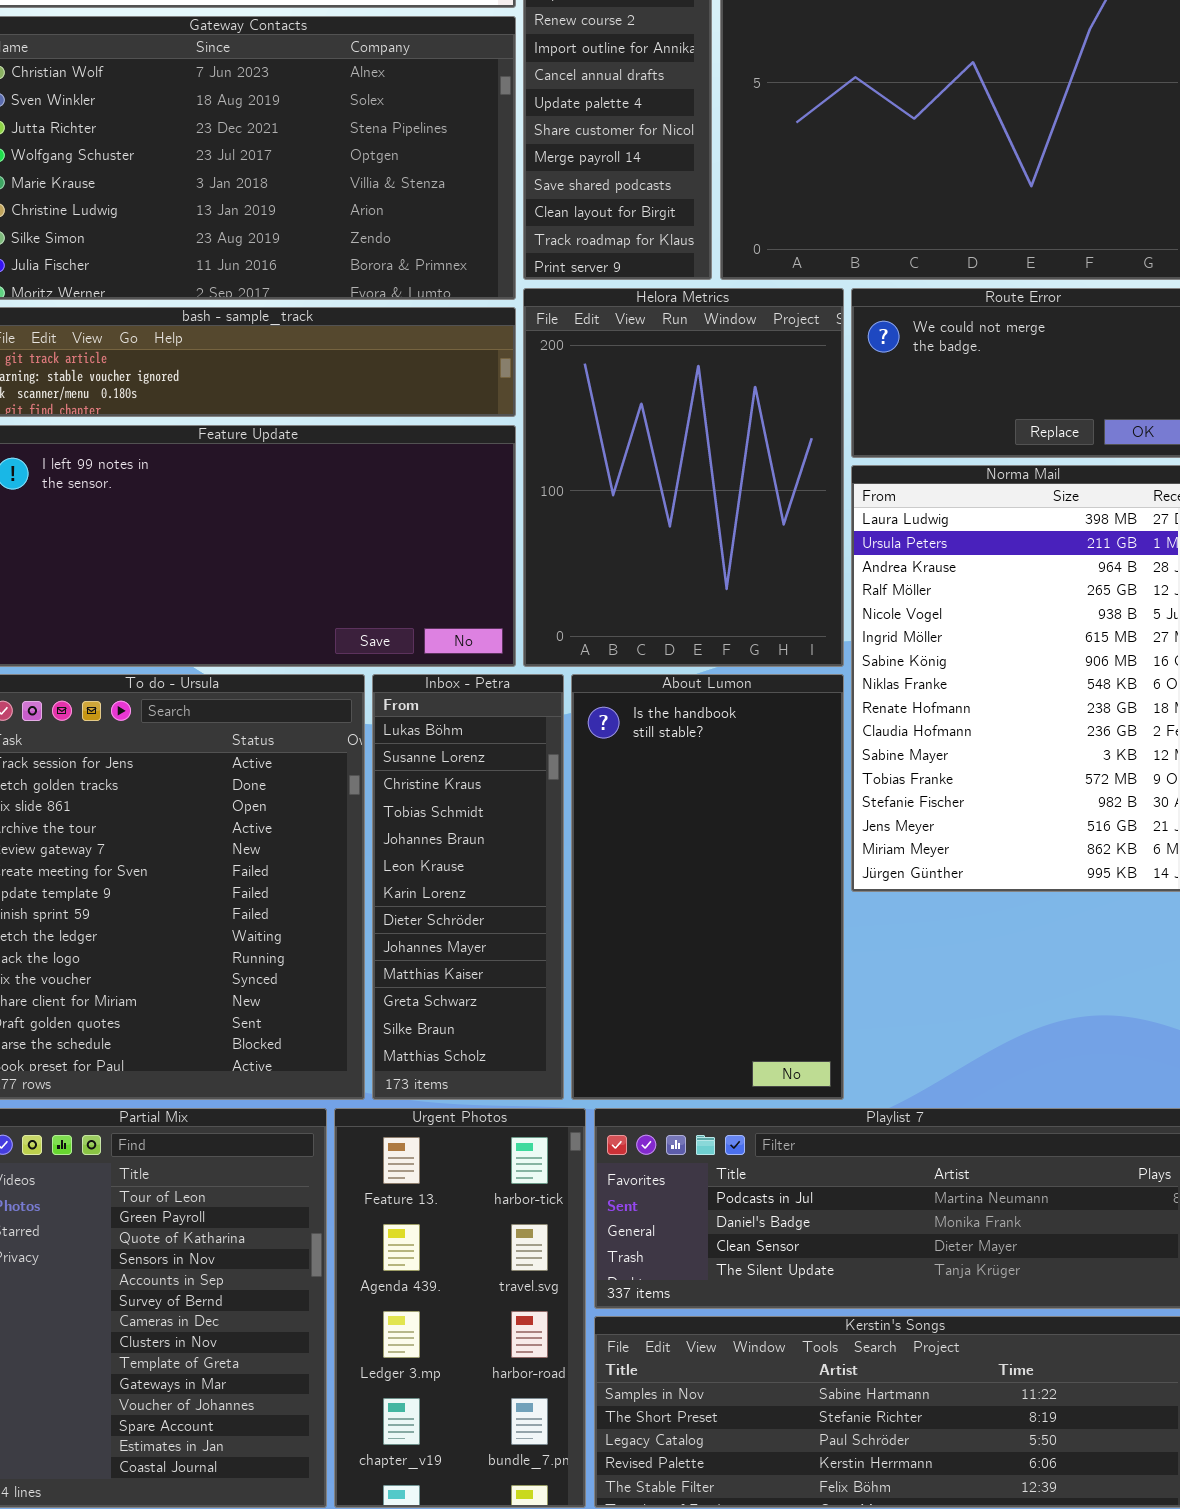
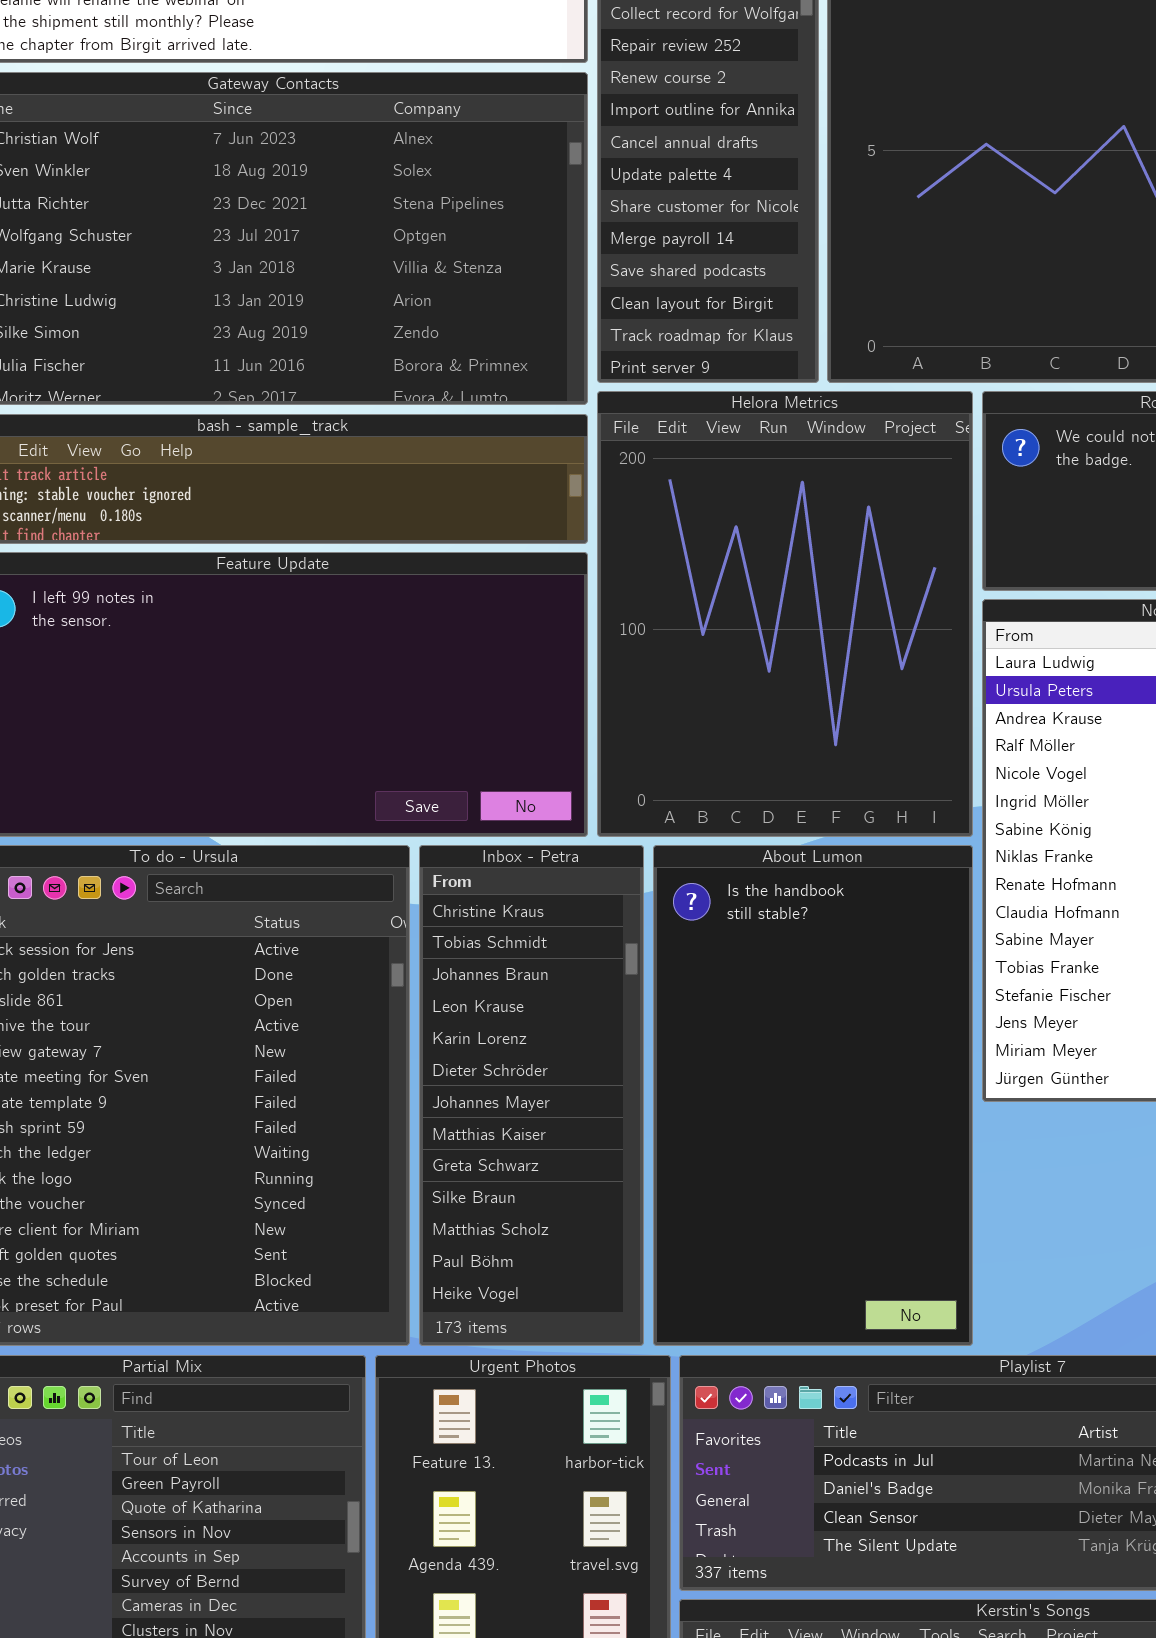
Inbox - Petra: [372,674,564,1100] -> [419,845,644,1346], scrolled down 2 rows

